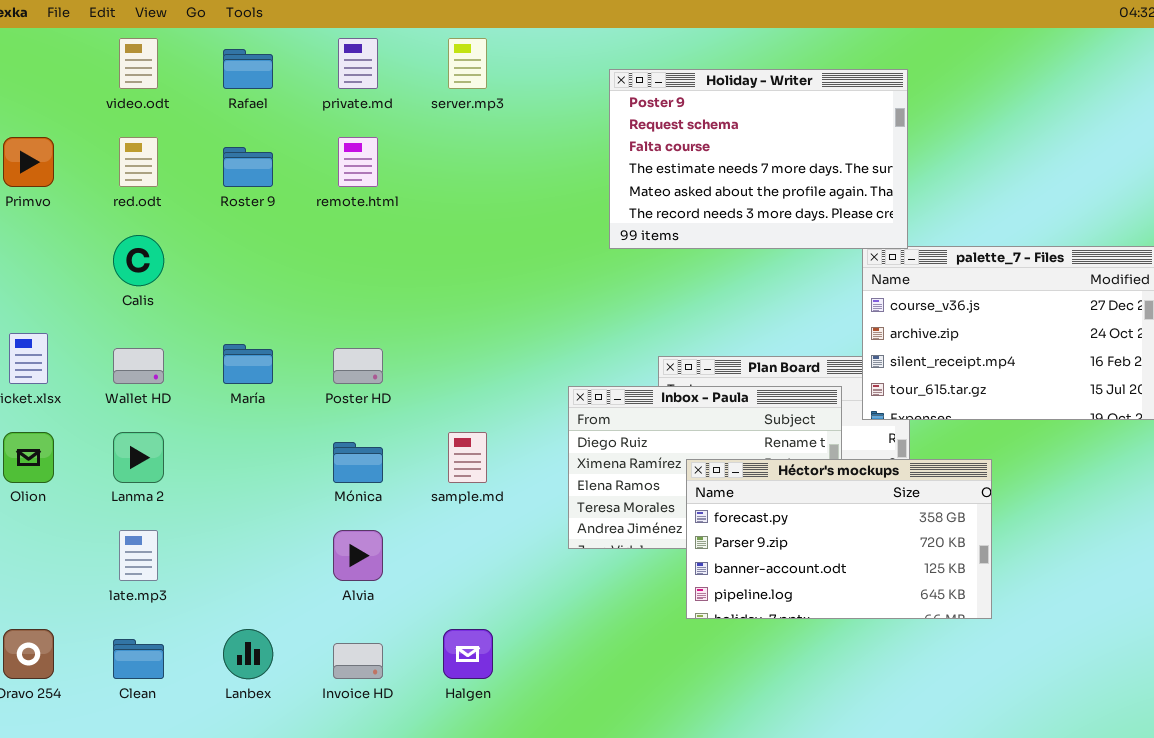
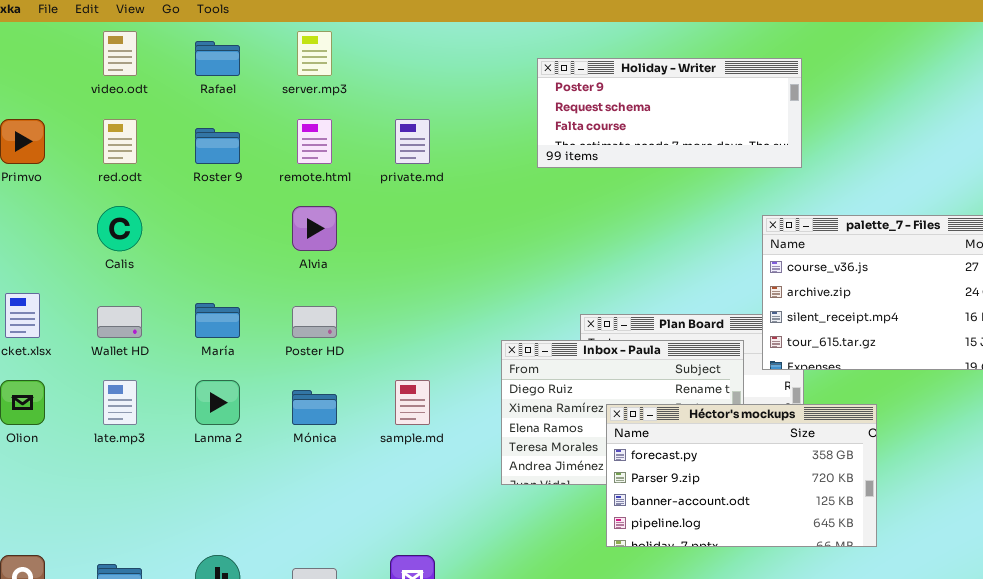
private.md: [338,38,378,89] -> [395,119,430,164], moved
server.mp3: [448,38,487,89] -> [297,31,332,76], moved
Holiday - Writer: [609,69,908,249] -> [537,58,802,168], resized
Lanma 2: [113,432,164,483] -> [195,380,240,425], moved
late.mp3: [119,530,158,581] -> [103,380,137,425], moved
Alvia: [333,530,383,581] -> [292,206,337,251], moved

